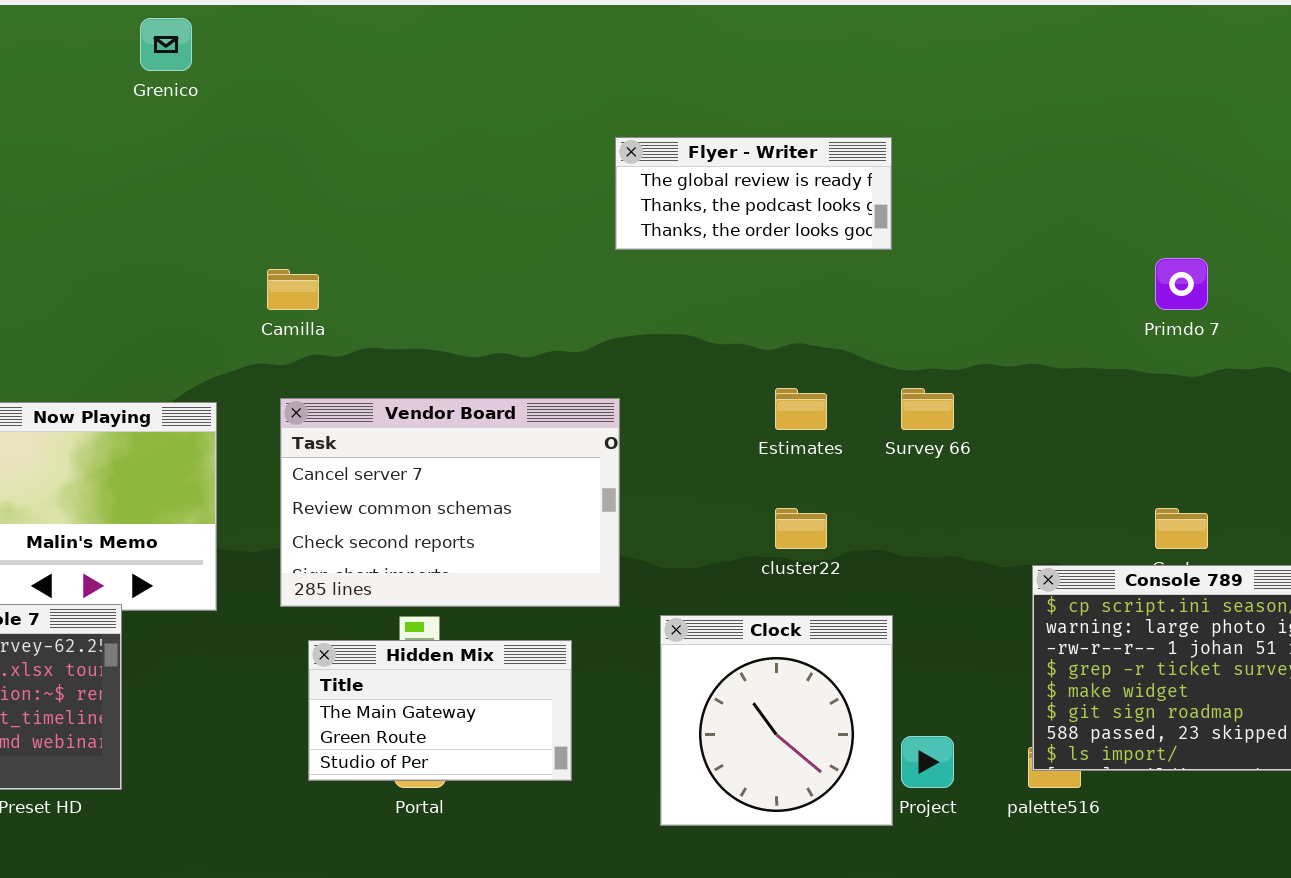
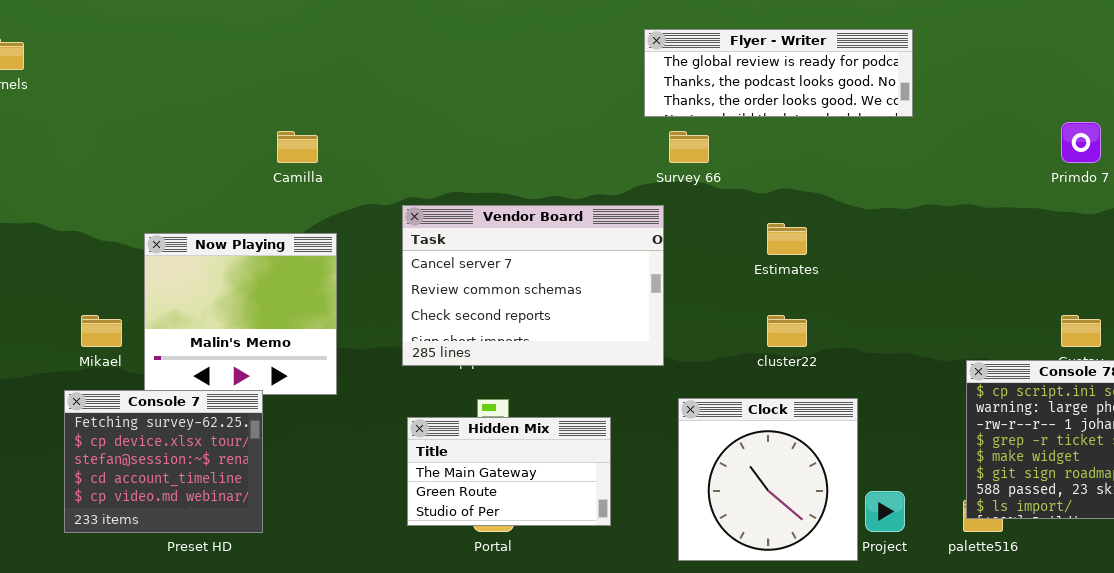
Flyer - Writer: [615,137,892,250] -> [644,29,913,117], resized
Camilla: [267,269,319,310] -> [277,131,318,163], moved
Survey 66: [901,388,954,430] -> [669,131,709,163], moved
Vendor Board: [280,398,620,607] -> [402,205,664,366], moved

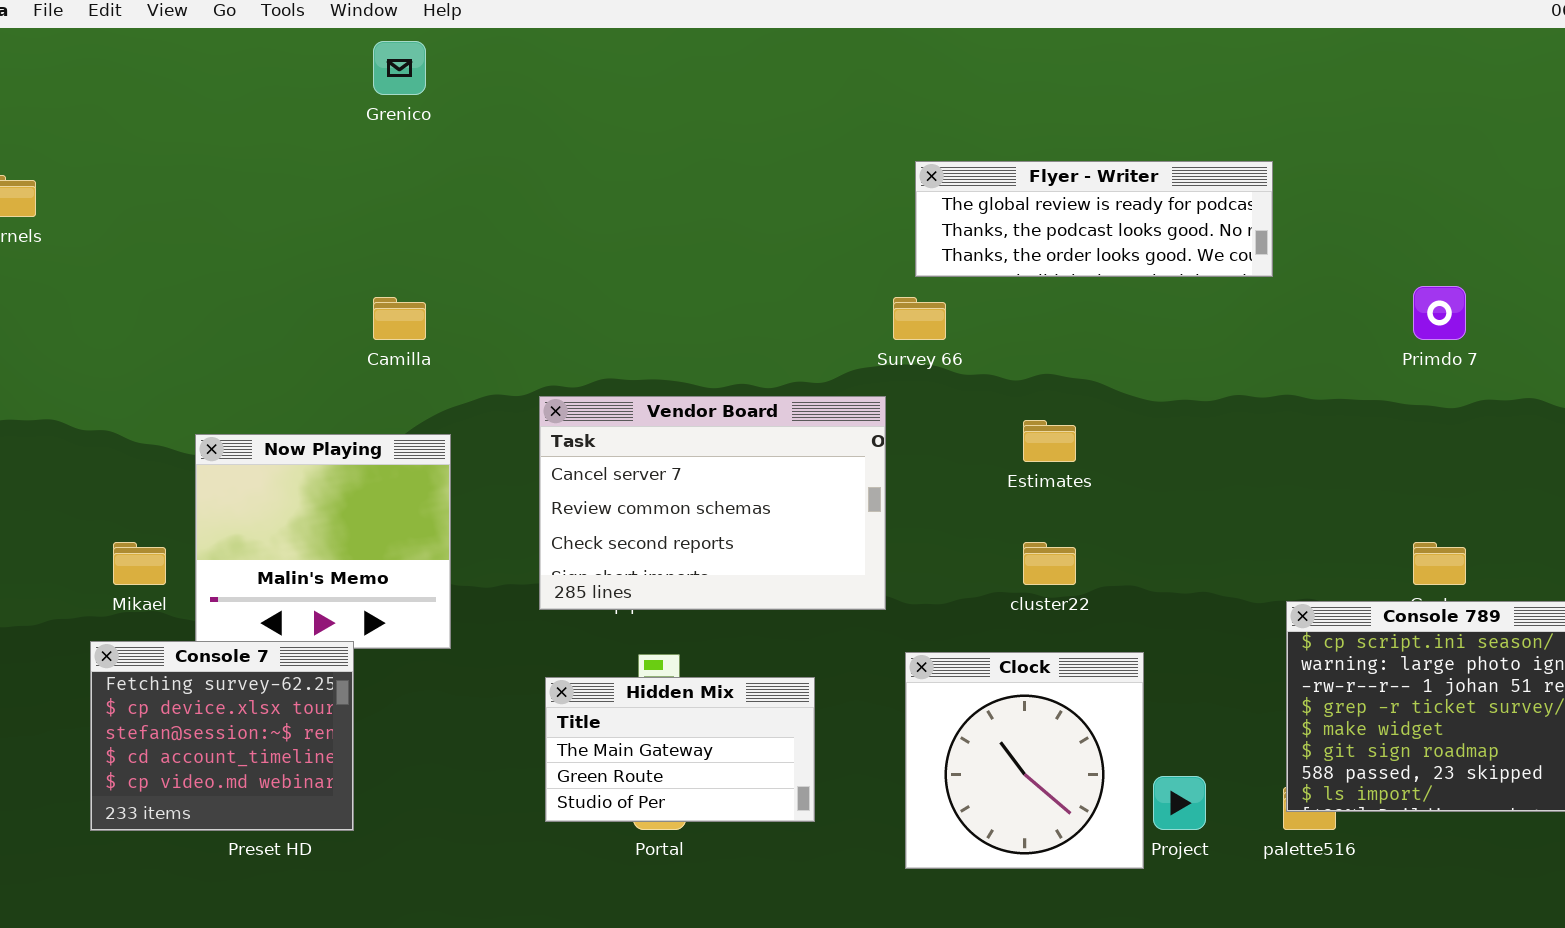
Flyer - Writer: [644,29,913,117] -> [915,161,1273,277], moved

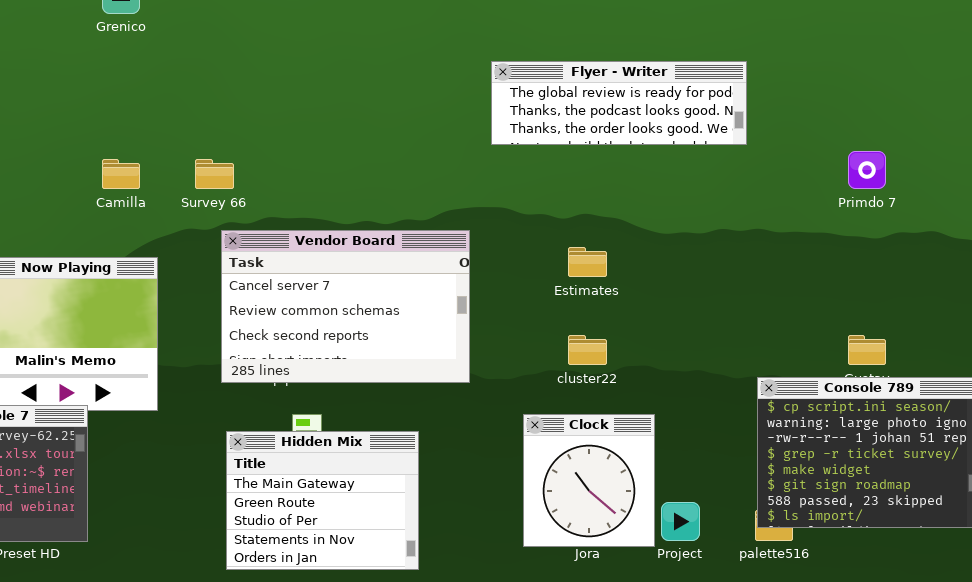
Survey 66: [893,297,946,340] -> [195,159,234,189], moved
Clock: [905,652,1144,869] -> [523,414,655,547], resized
Hidden Mix: [545,677,815,822] -> [226,431,419,570], resized

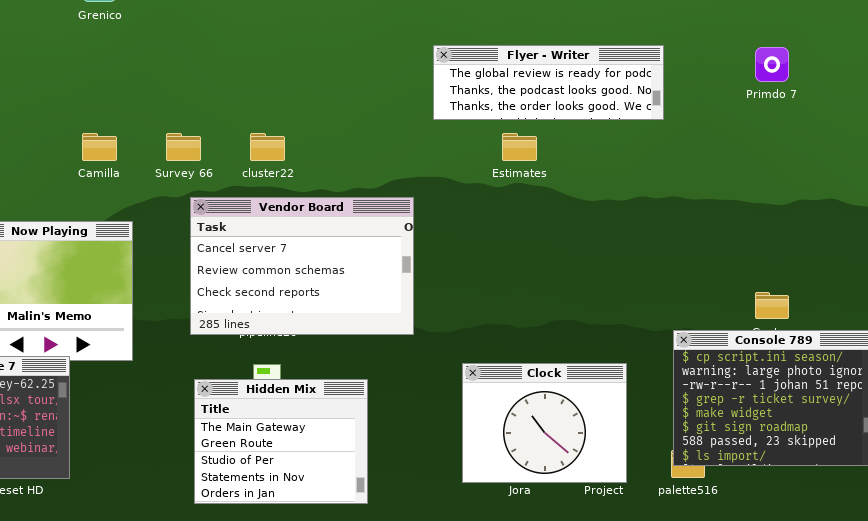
Primdo 7: [848,151,886,189] -> [755,47,789,82], moved
Estimates: [568,247,607,277] -> [502,133,537,161], moved
cluster22: [568,335,607,365] -> [250,133,285,161], moved
Clock: [523,414,655,547] -> [462,363,627,483], resized

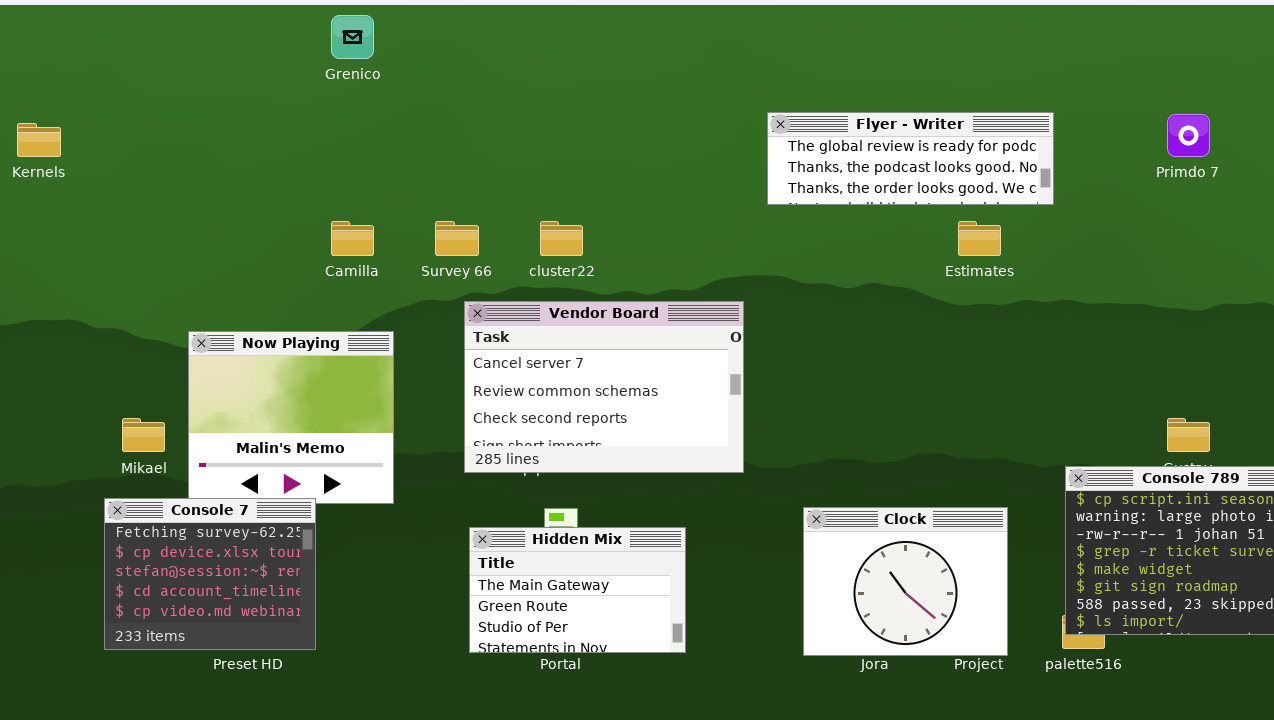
Estimates: [502,133,537,161] -> [958,221,1001,256], moved
Hidden Mix: [194,379,368,504] -> [469,527,686,653], resized

